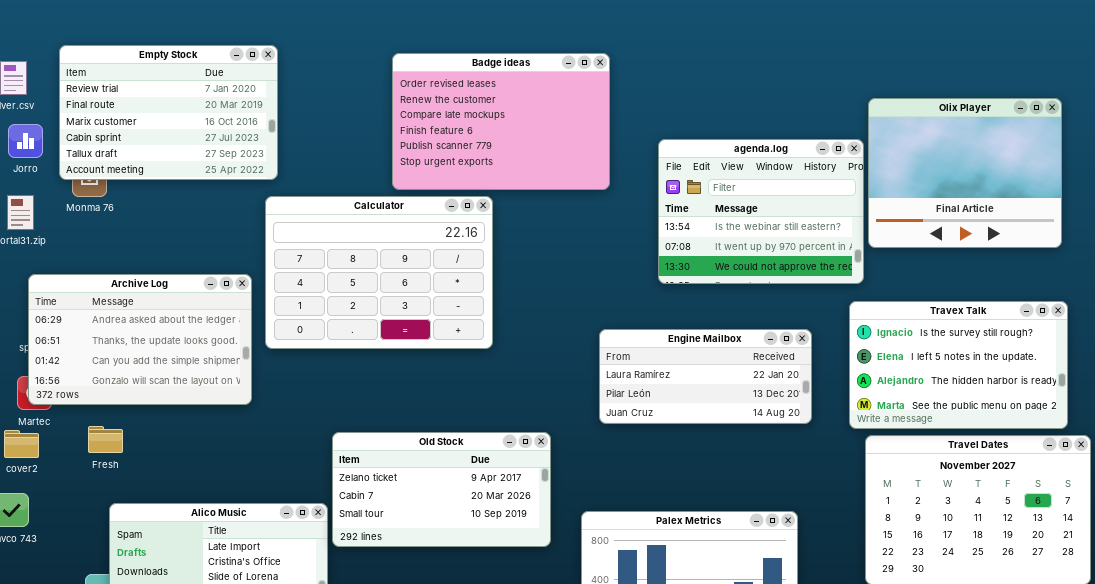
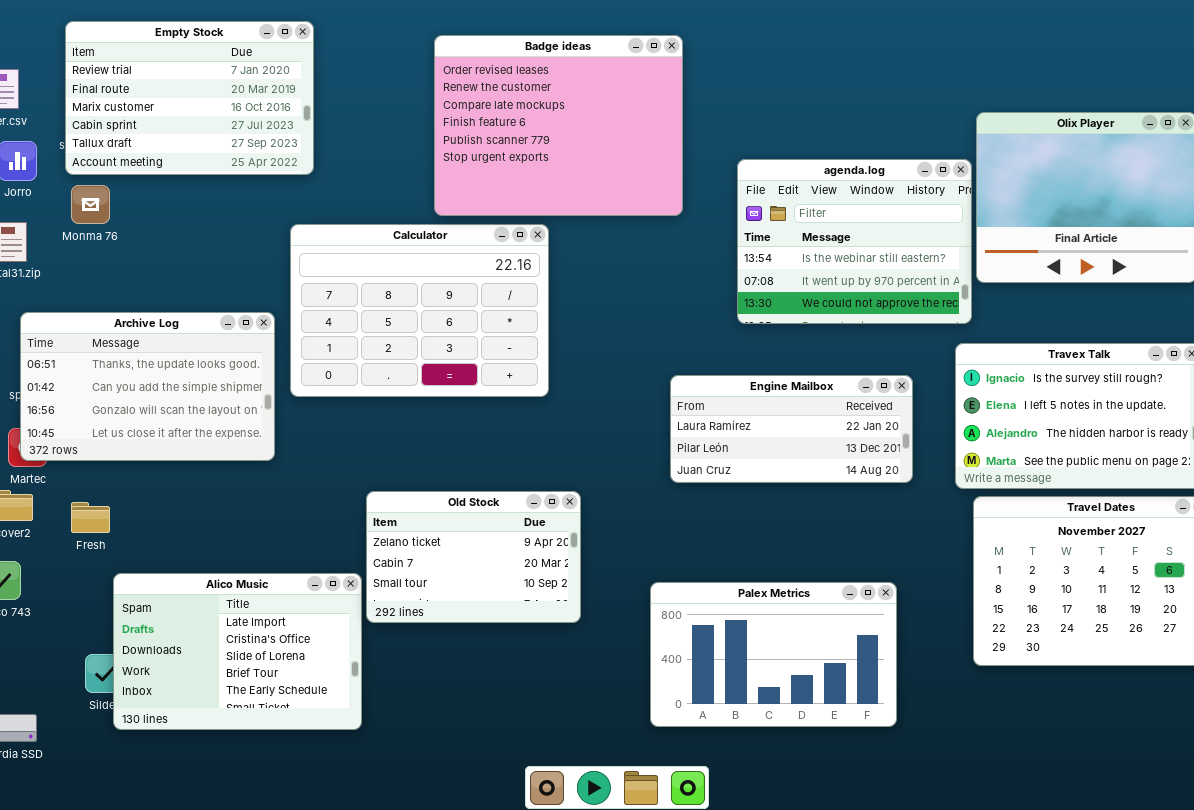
Empty Stock: [59,45,278,180] -> [65,21,314,175], moved
Badge ideas: [392,53,610,190] -> [434,35,683,216], resized
Archive Log: [28,274,252,405] -> [20,312,275,461], scrolled down 1 row
Fresh: [88,426,123,453] -> [71,502,110,533], moved
Old Stock: [332,432,551,547] -> [366,491,581,623], resized

